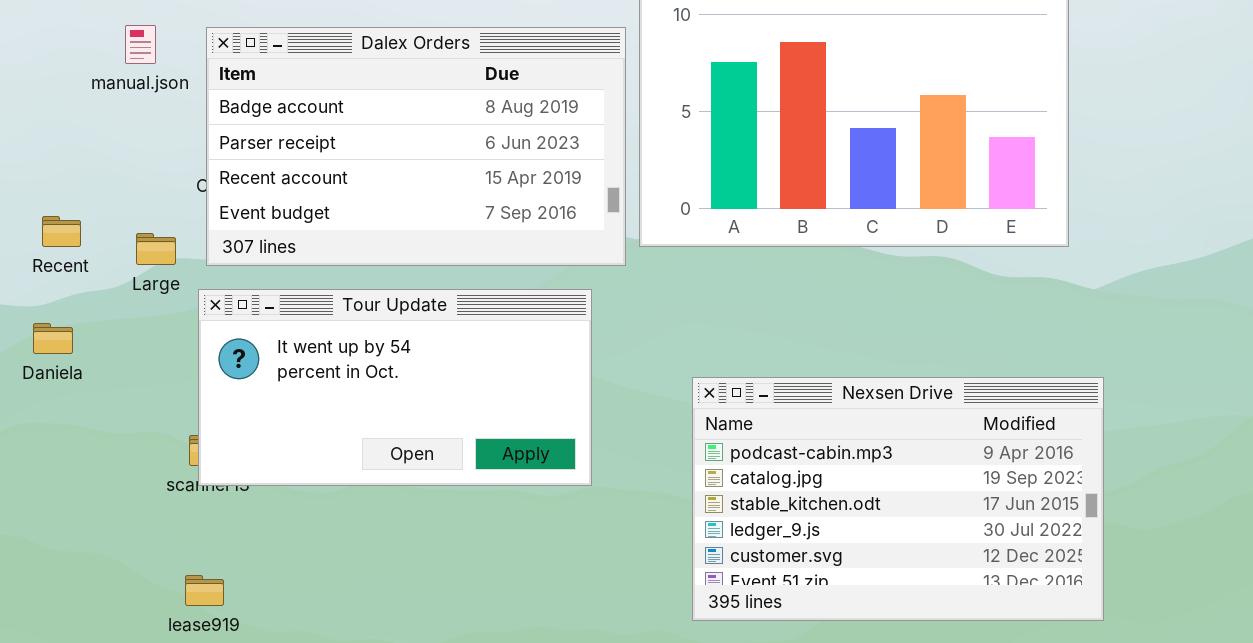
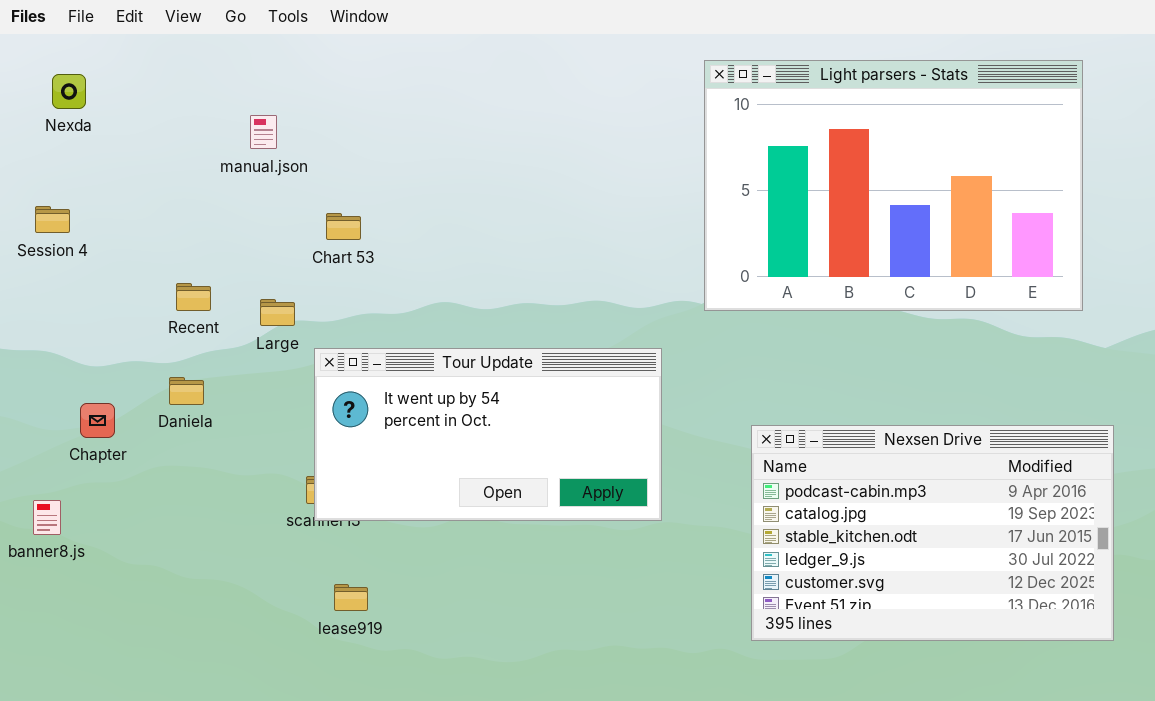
Dalex Orders: [206,27,626,266] -> none, closed
lease919: [185,575,224,606] -> [334,584,368,611], moved

